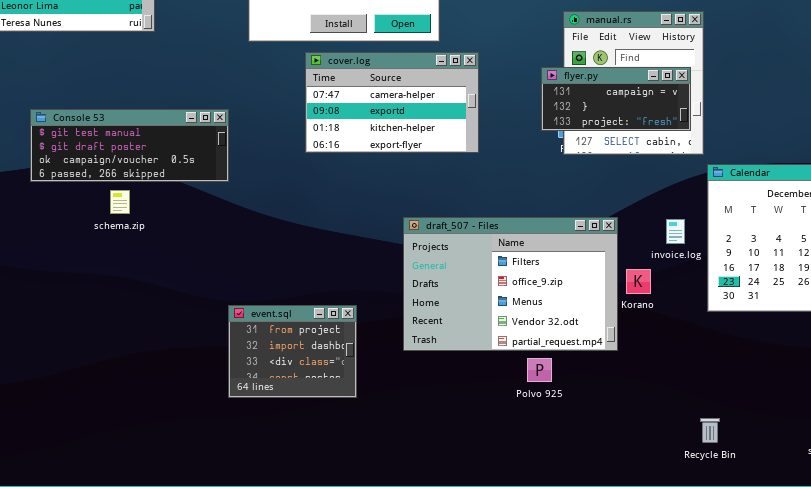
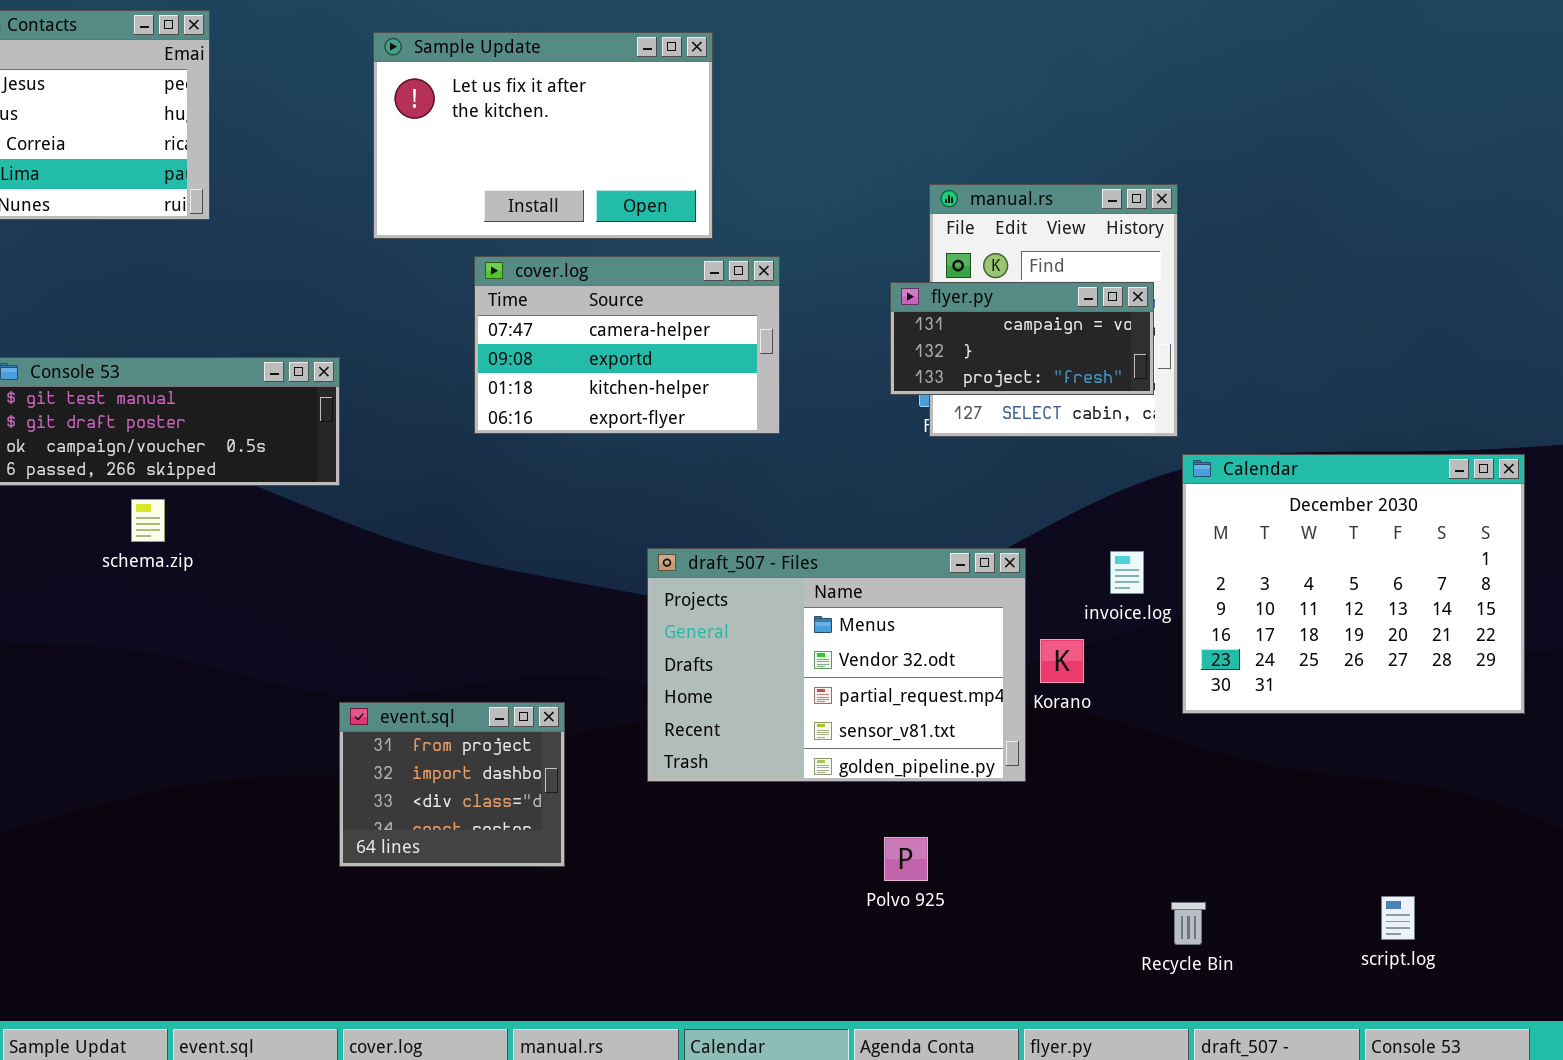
draft_507 - Files: [403,217,618,351] -> [647,548,1026,782], scrolled down 2 rows
Polvo 925: [527,358,552,382] -> [884,837,928,881], moved

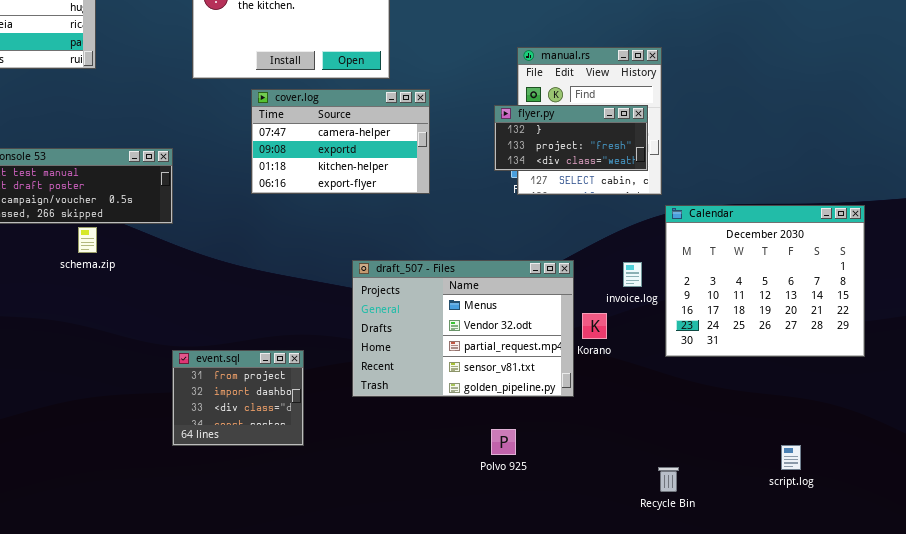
flyer.py: [890,282,1154,395] -> [494,105,648,171], scrolled down 1 row
schema.zip: [131,499,165,542] -> [78,227,97,253], moved
script.log: [1381,896,1415,940] -> [781,445,801,470], moved

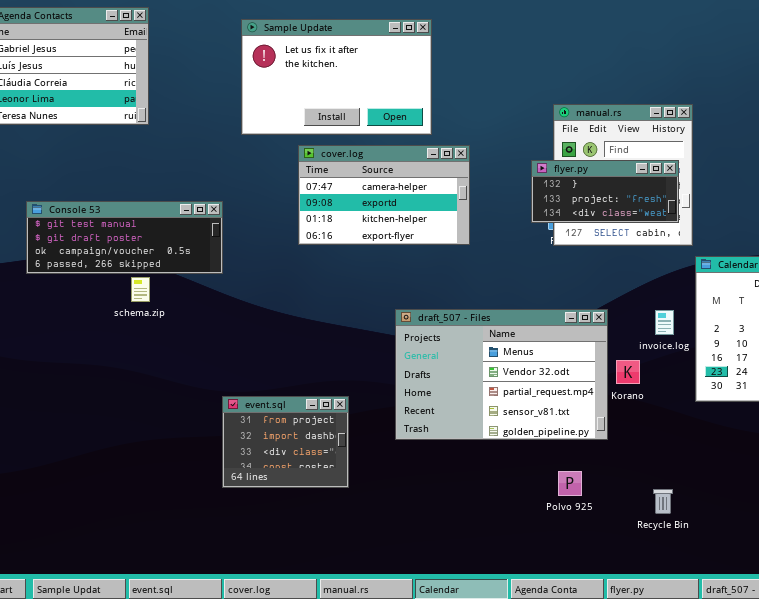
Polvo 925: [491,429,516,455] -> [558,471,582,496], moved
Recycle Bin: [658,467,679,492] -> [653,489,673,514], moved

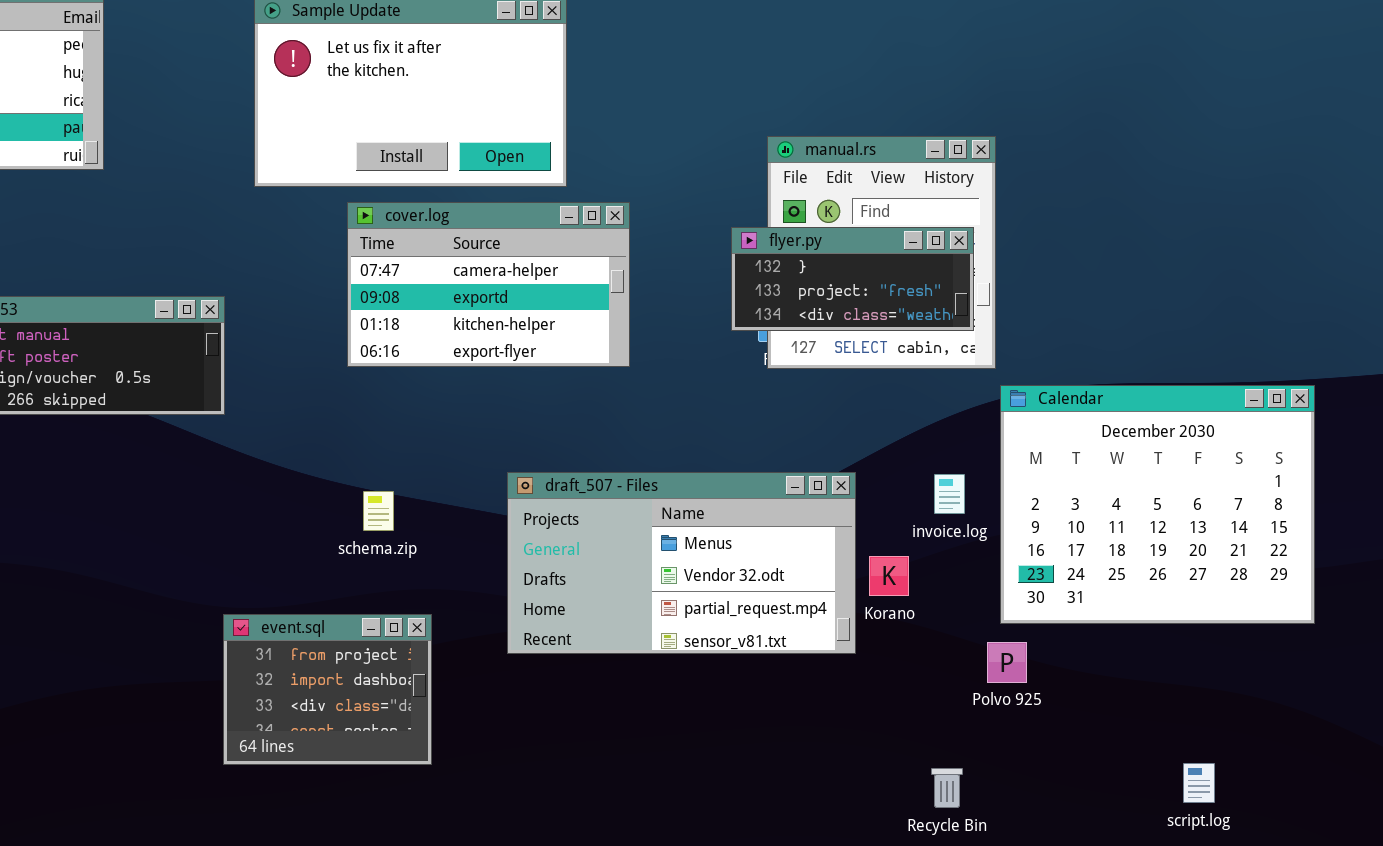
schema.zip: [131,277,150,302] -> [363,491,394,531], moved
draft_507 - Files: [395,309,608,440] -> [507,472,856,654], resized
Polvo 925: [558,471,582,496] -> [987,642,1027,683], moved

